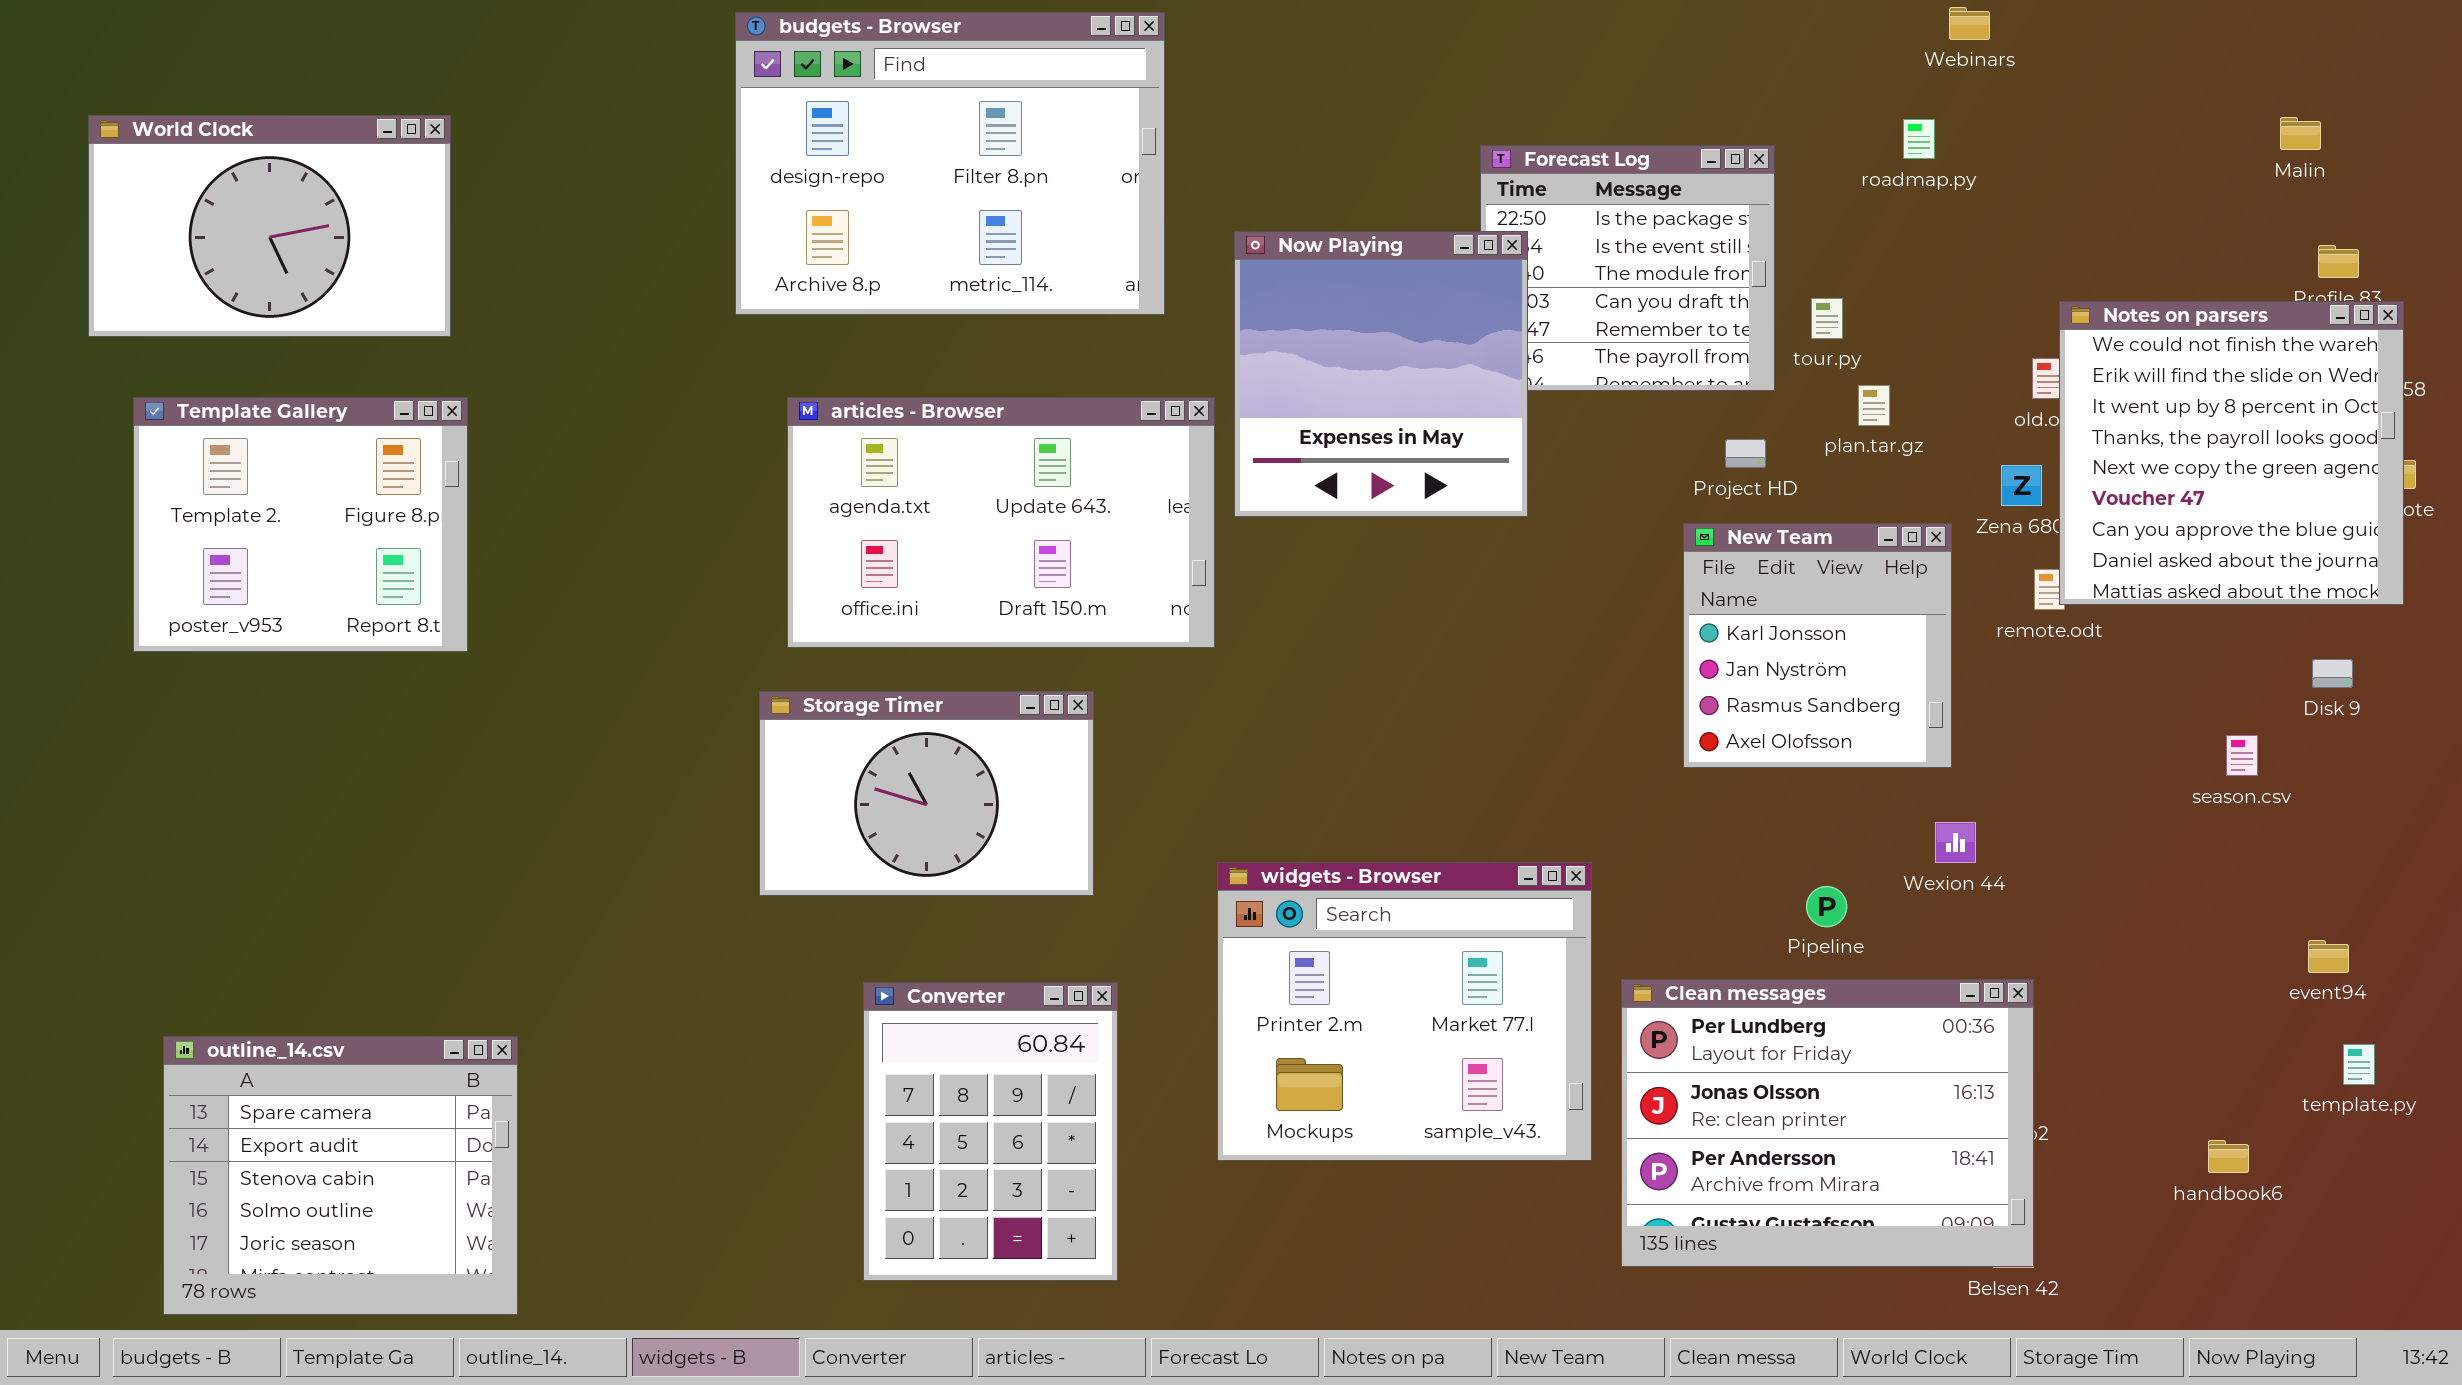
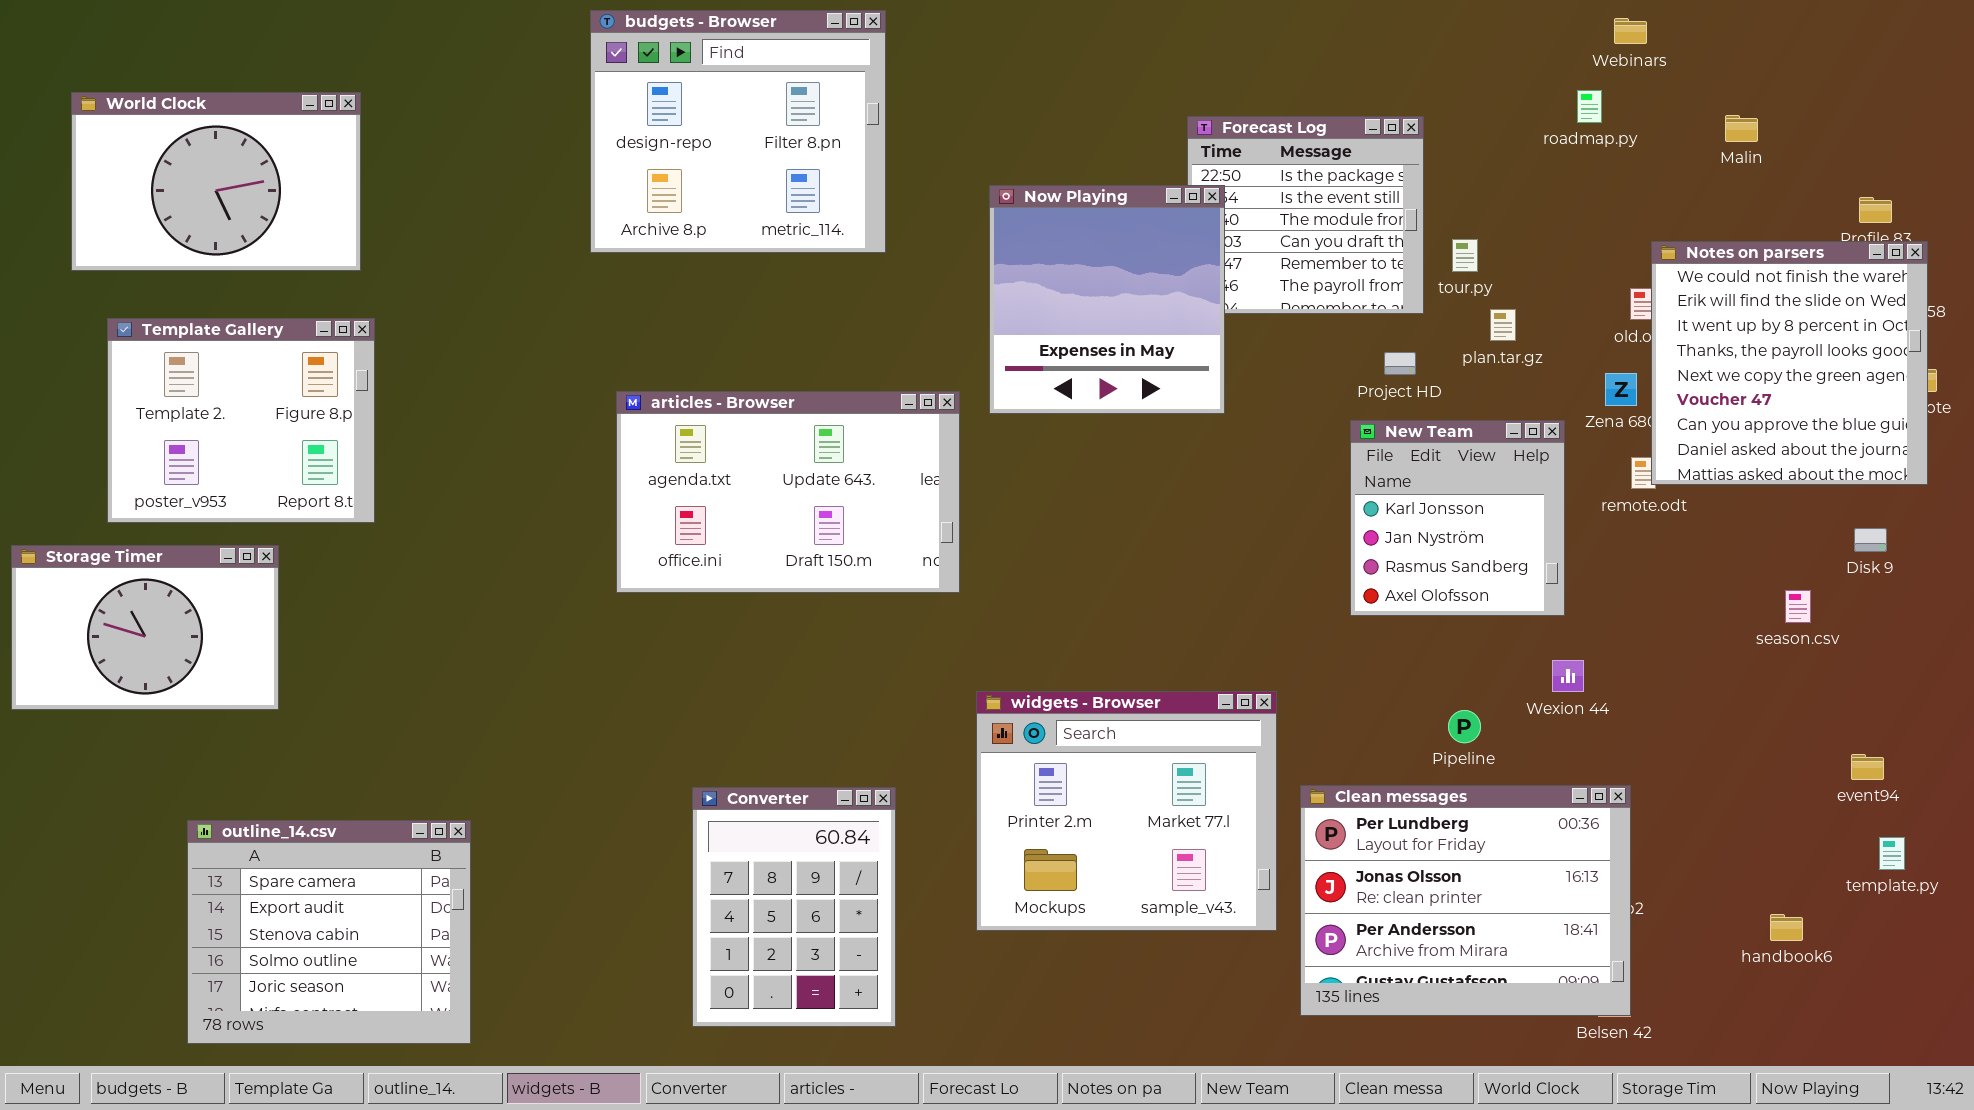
Webinars: [1949,7,1990,40] -> [1614,18,1647,44], moved
budgets - Browser: [735,12,1165,315] -> [590,10,886,253], resized
Malin: [2280,117,2321,150] -> [1725,115,1758,142], moved
roadmap.py: [1903,119,1935,159] -> [1577,90,1602,123], moved
articles - Browser: [787,397,1215,648] -> [616,391,960,593], moved
Storage Timer: [759,691,1094,896] -> [11,545,279,710], moved
outline_14.csv: [163,1036,518,1315] -> [187,820,471,1044], moved

